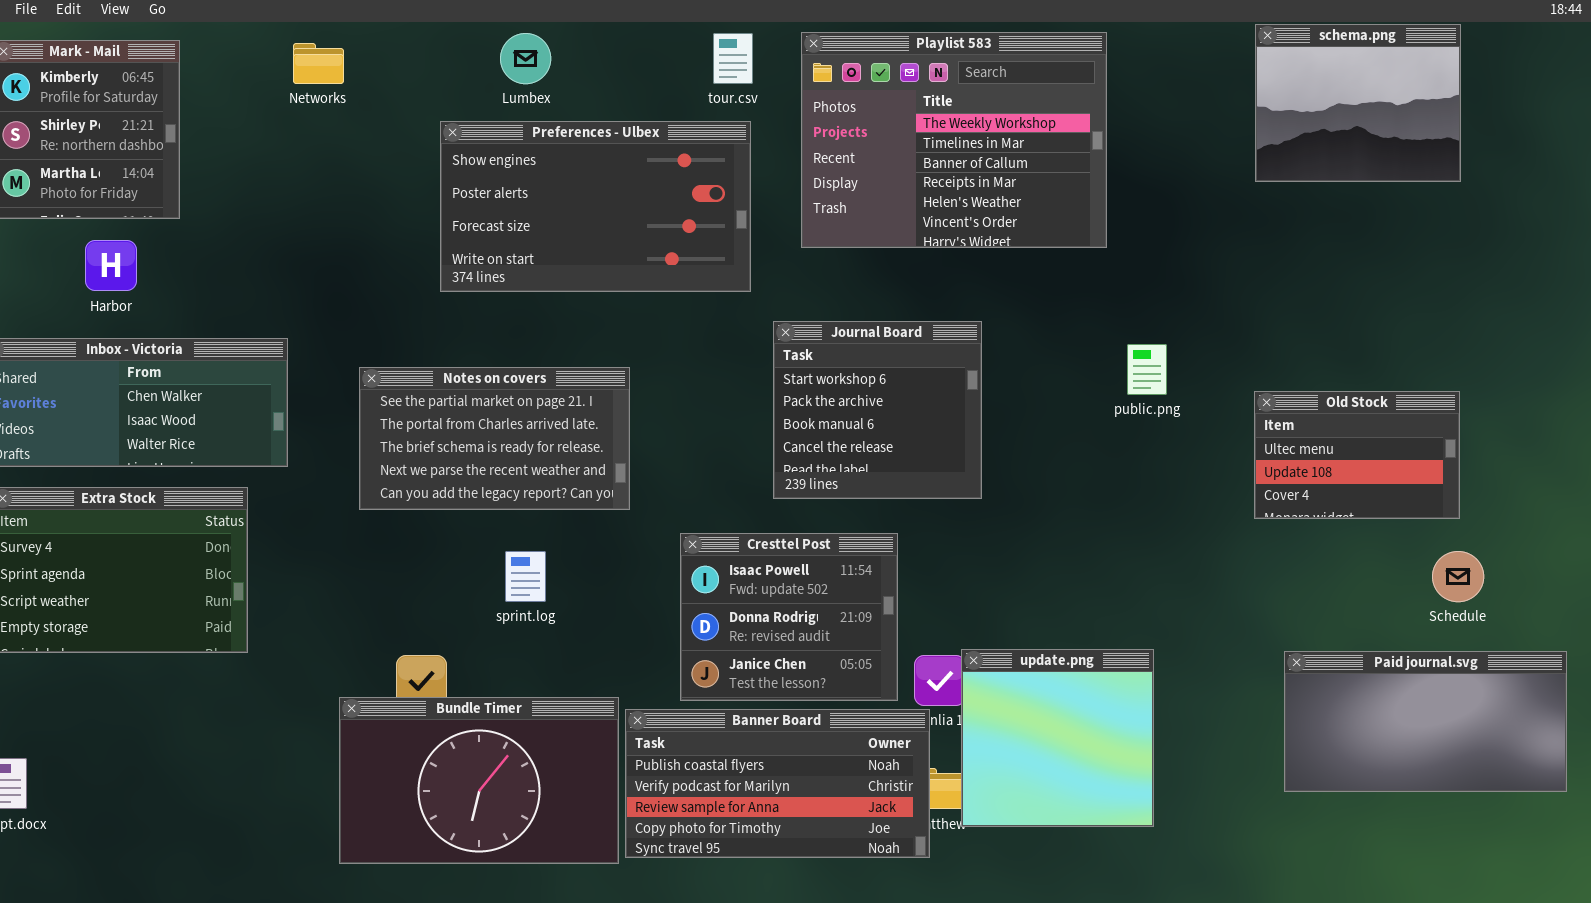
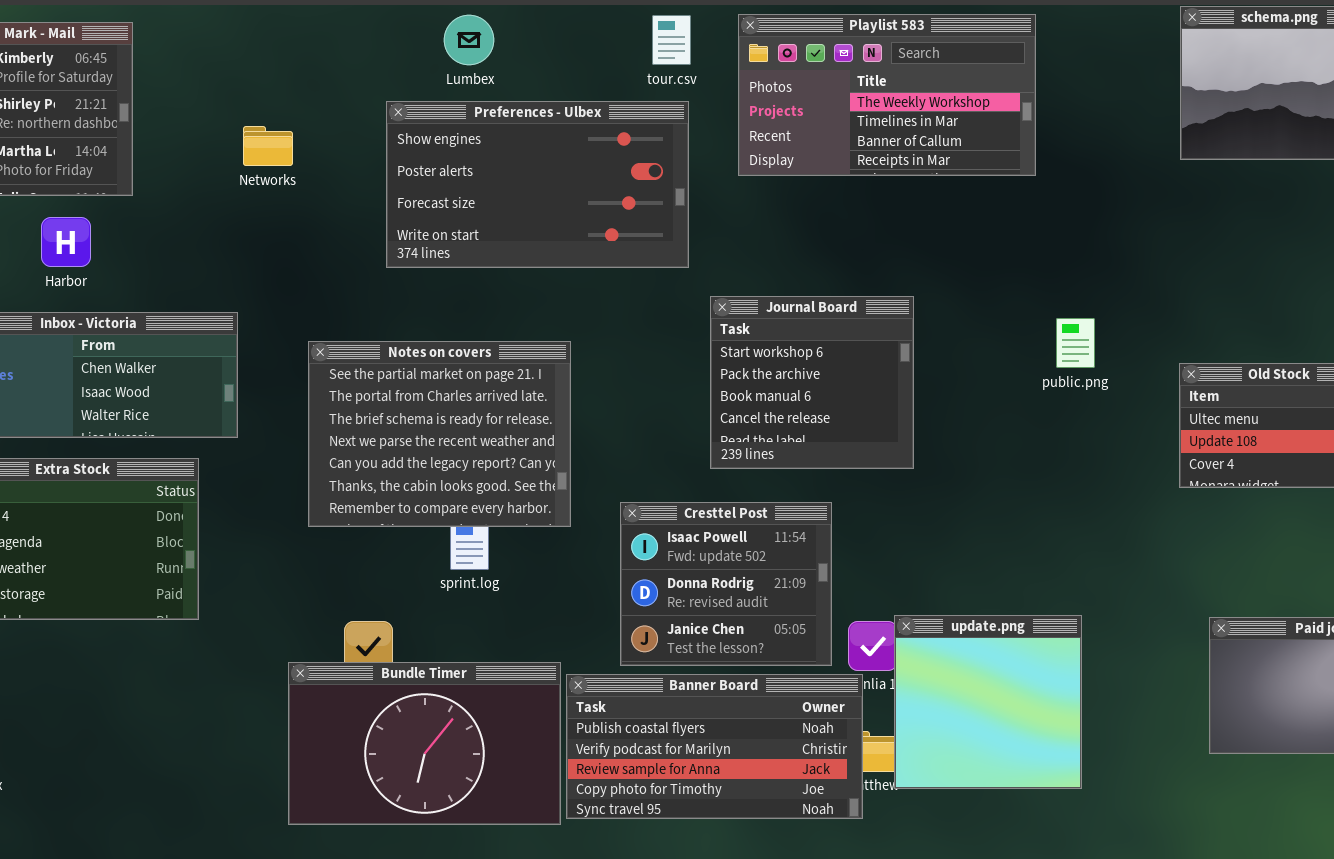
Playlist 583: [801,32,1107,248] -> [738,14,1036,176], resized
Networks: [293,43,344,84] -> [243,126,293,166], moved
Notes on covers: [359,367,630,510] -> [308,341,571,527], resized

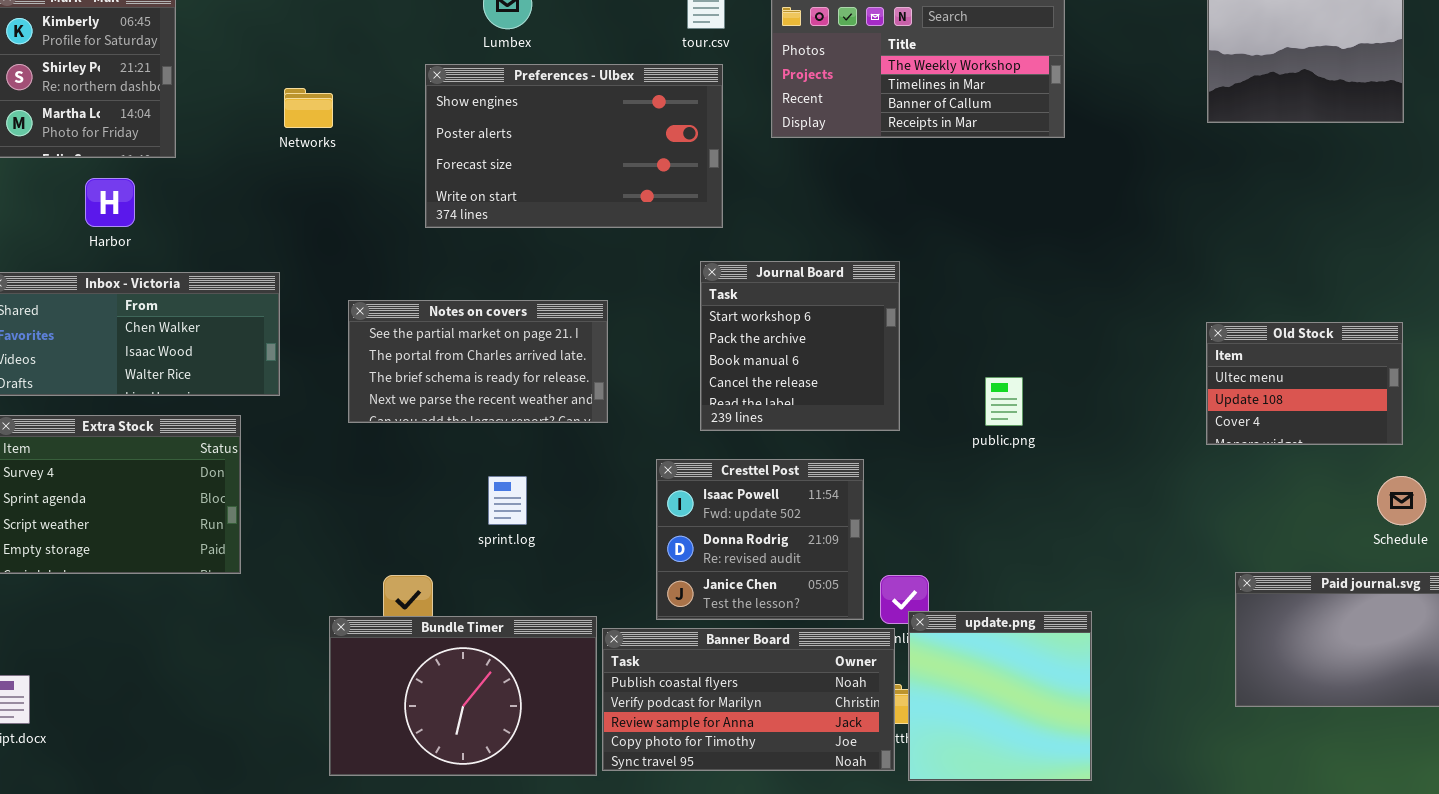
Journal Board: [710,296,914,469] -> [700,261,900,431], moved
public.png: [1056,318,1095,368] -> [985,377,1023,426], moved
Notes on covers: [308,341,571,527] -> [348,300,608,423], resized
update.png: [894,615,1082,789] -> [908,611,1092,781], moved

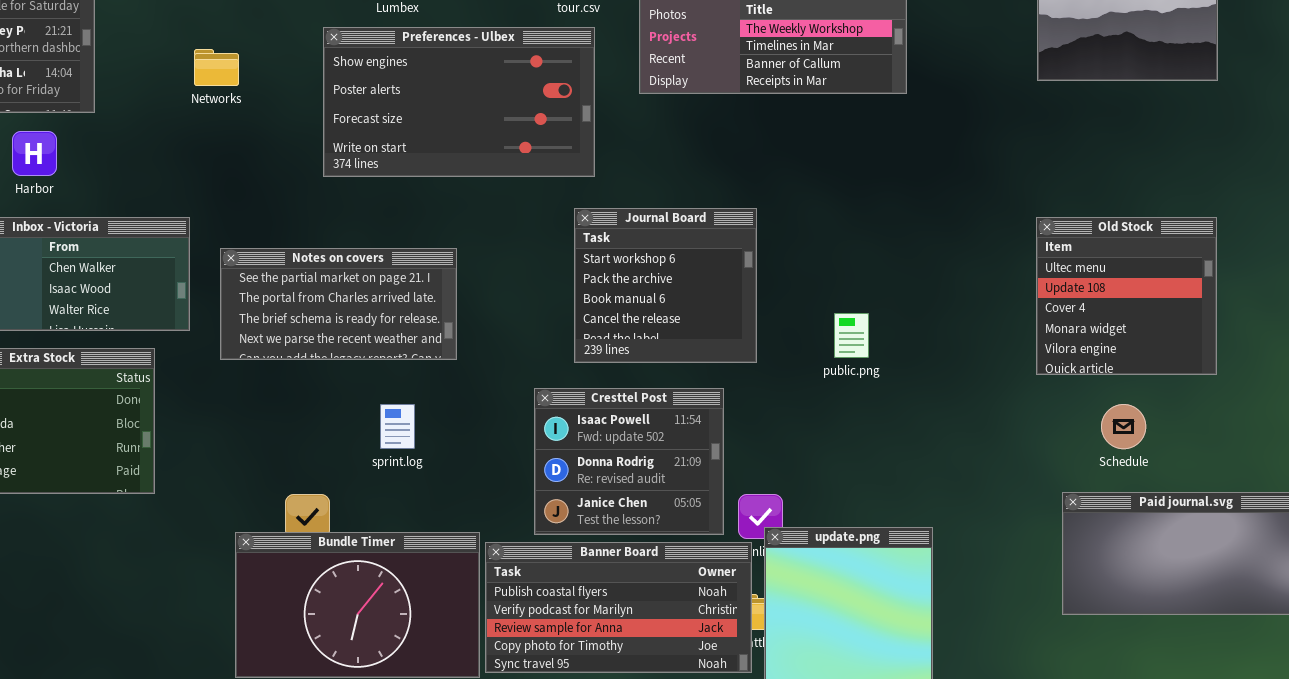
Notes on covers: [348,300,608,423] -> [220,248,457,360], moved
Old Stock: [1206,322,1403,445] -> [1036,217,1217,375], resized
Schedule: [1377,476,1426,525] -> [1101,404,1146,449], moved

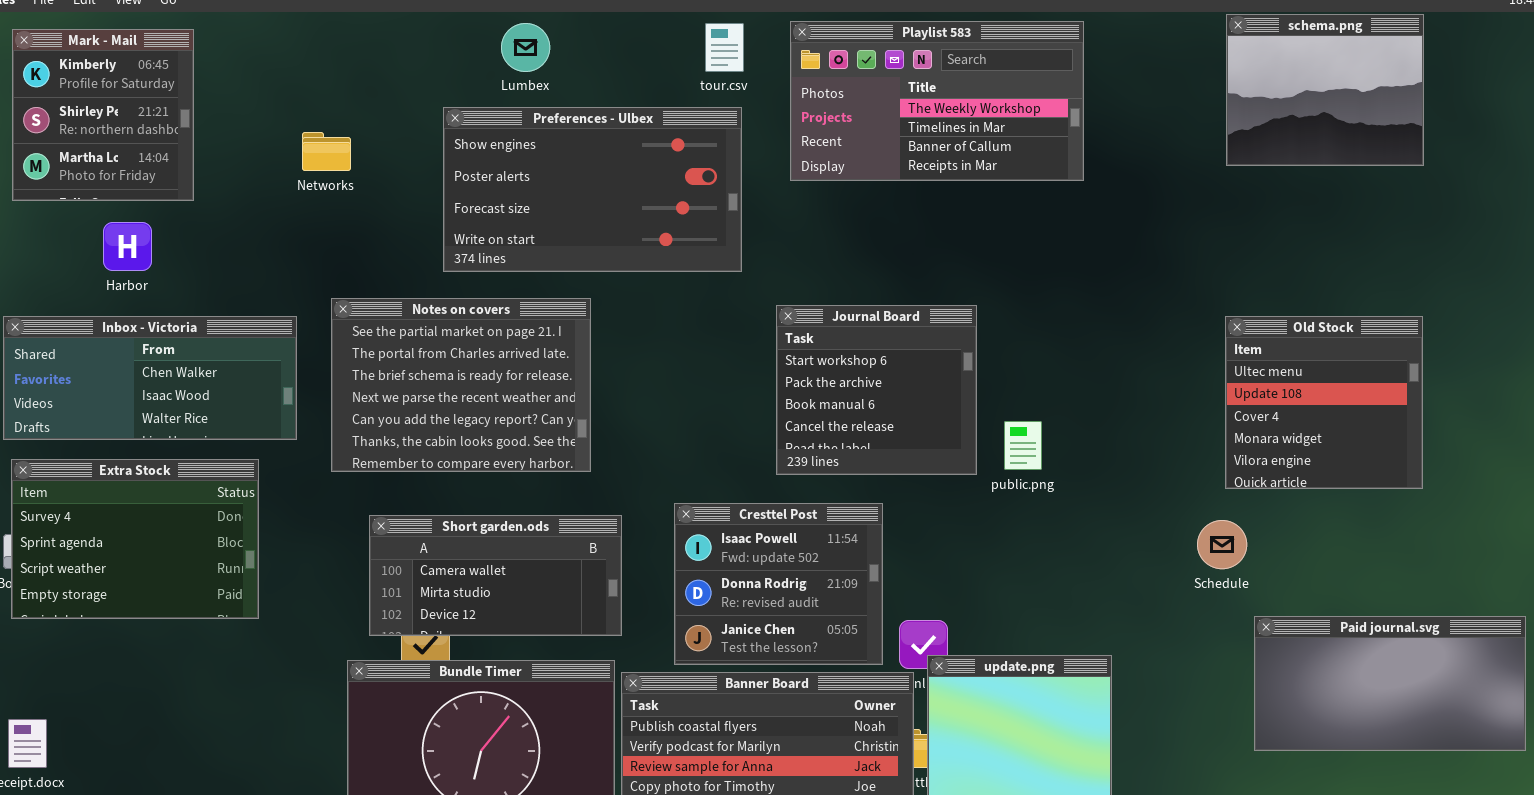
Journal Board: [574,208,757,363] -> [776,305,977,475], moved
Notes on covers: [220,248,457,360] -> [331,298,591,472], resized
Short garden.ods: none -> [369,515,622,636], opened
Schedule: [1101,404,1146,449] -> [1197,520,1247,569], moved

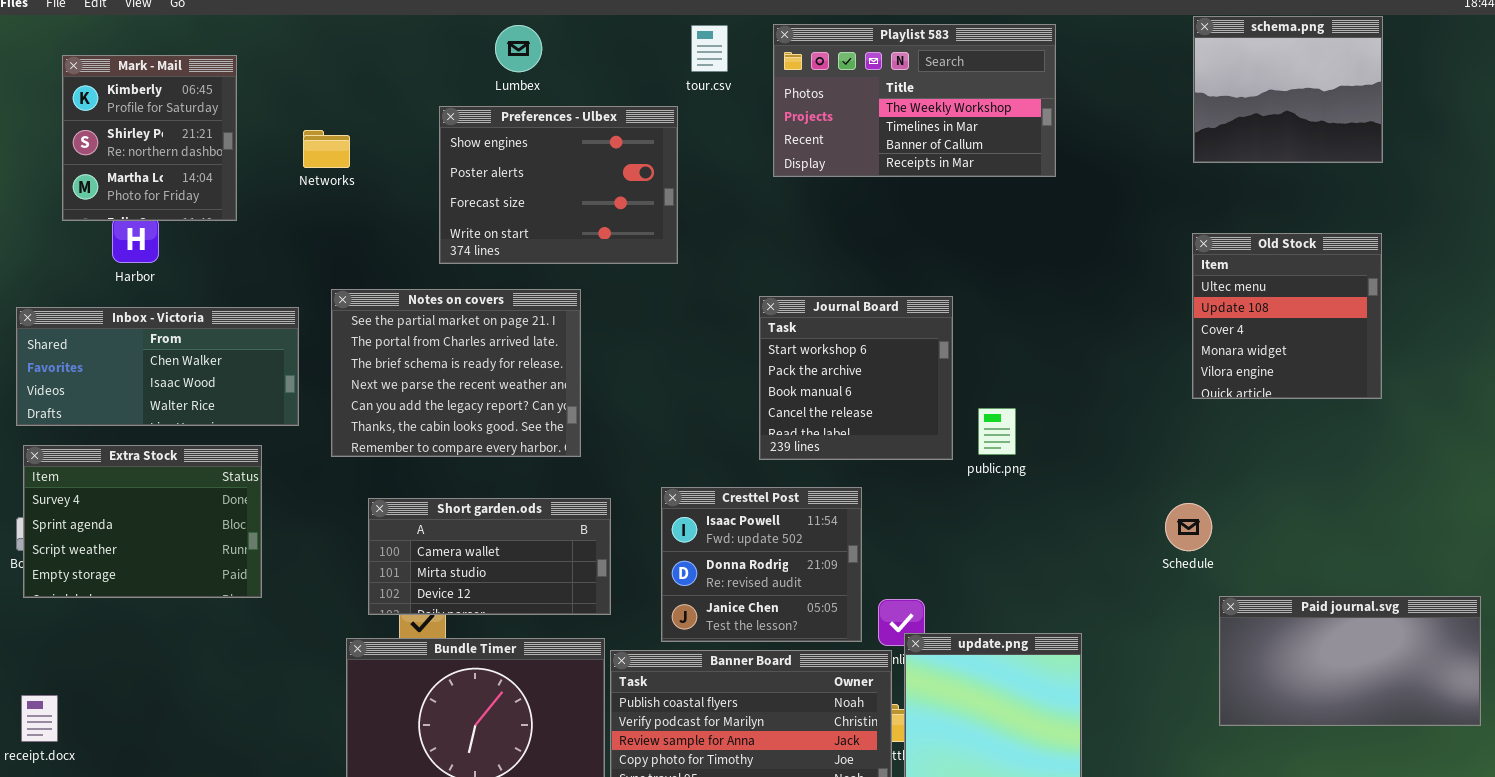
Mark - Mail: [12,29,194,201] -> [62,55,237,221], moved
Preferences - Ulbex: [443,107,742,272] -> [439,106,678,264], resized
Old Stock: [1225,316,1423,489] -> [1192,233,1382,399], moved

